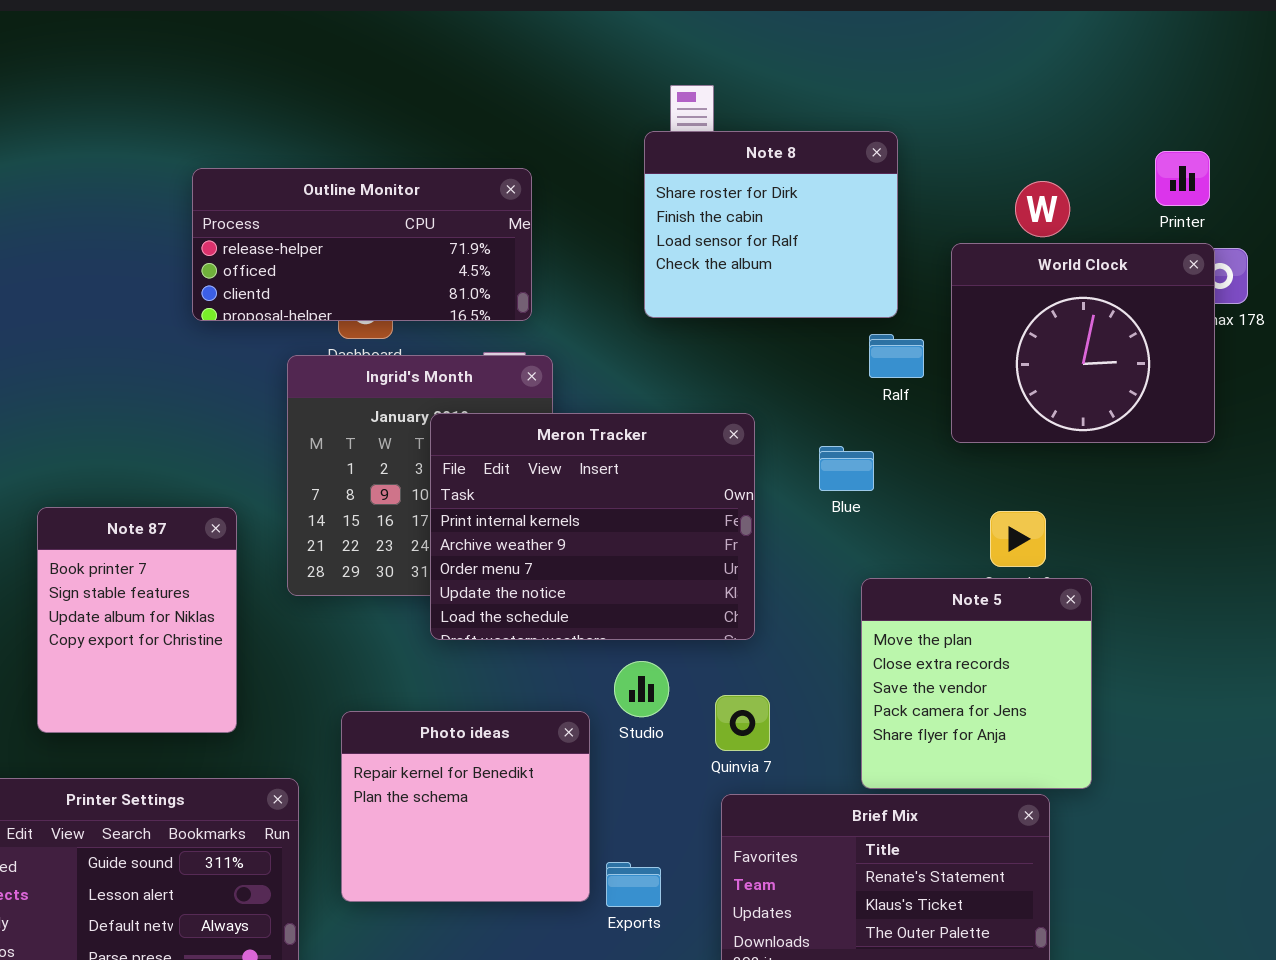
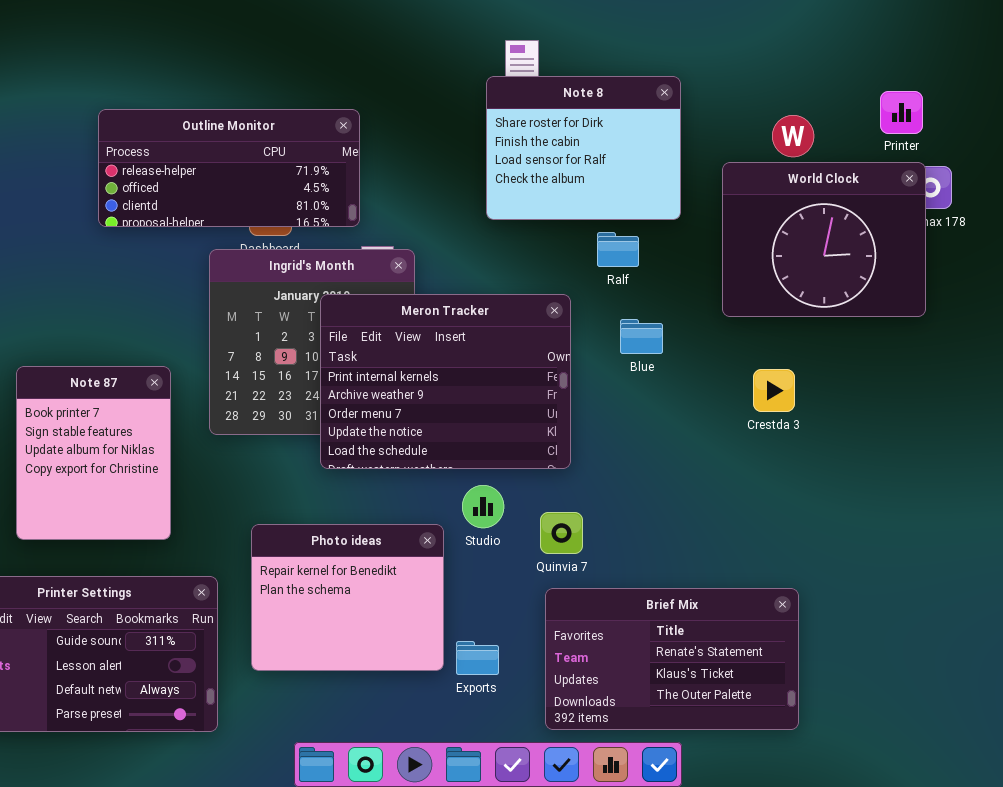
Outline Monitor: [192,168,532,321] -> [98,109,360,227], moved
Ralf: [869,334,924,378] -> [597,232,639,267], moved
Note 5: [861,578,1092,789] -> none, closed

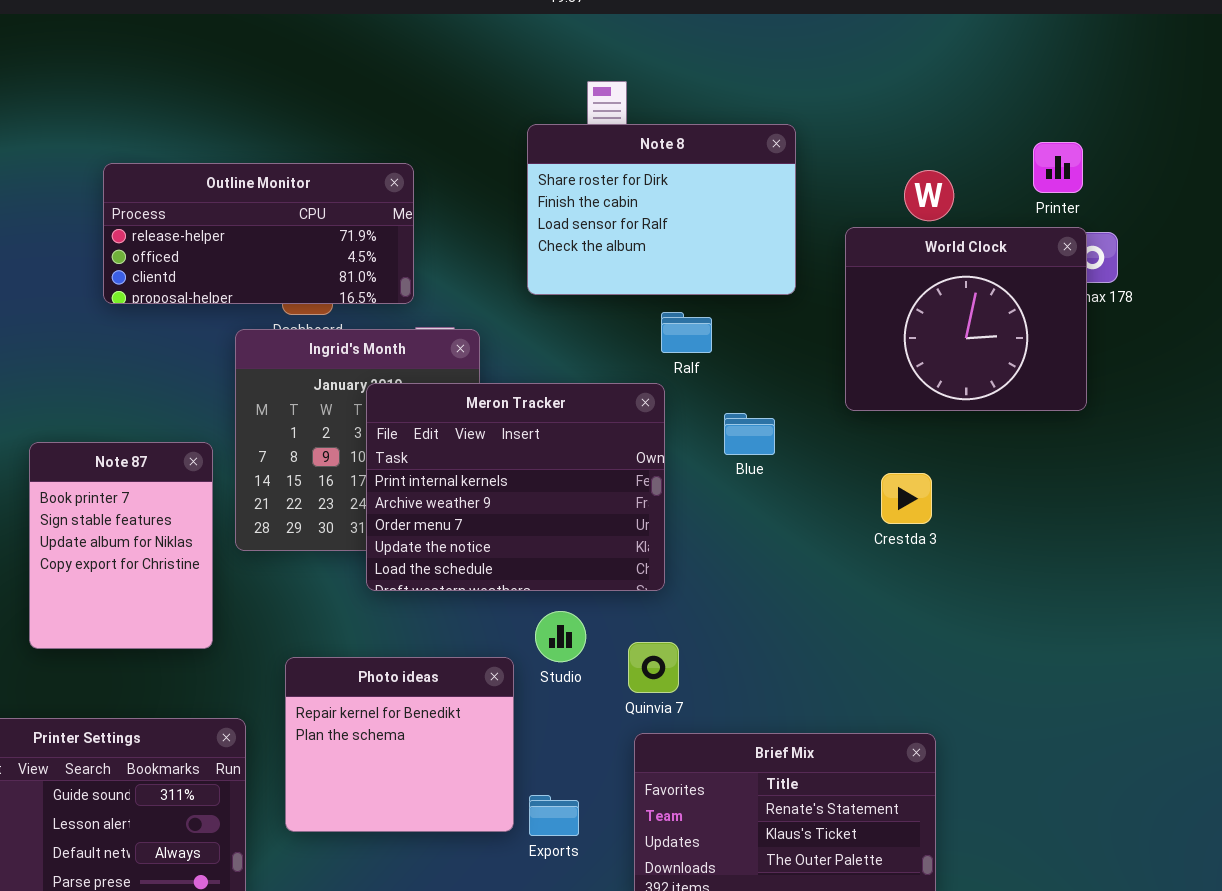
Note 8: [486,76,681,220] -> [527,124,796,295], resized
Ralf: [597,232,639,267] -> [661,312,712,353], moved
Note 87: [16,366,171,540] -> [29,442,213,649], moved

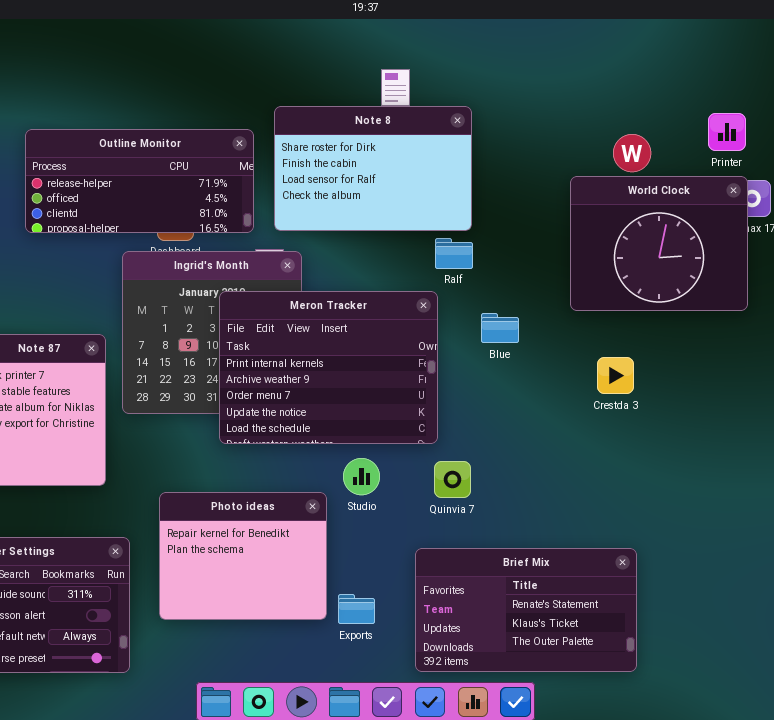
Note 8: [527,124,796,295] -> [274,106,472,231], moved
Quinvia 7: [628,642,679,693] -> [434,461,471,498], moved

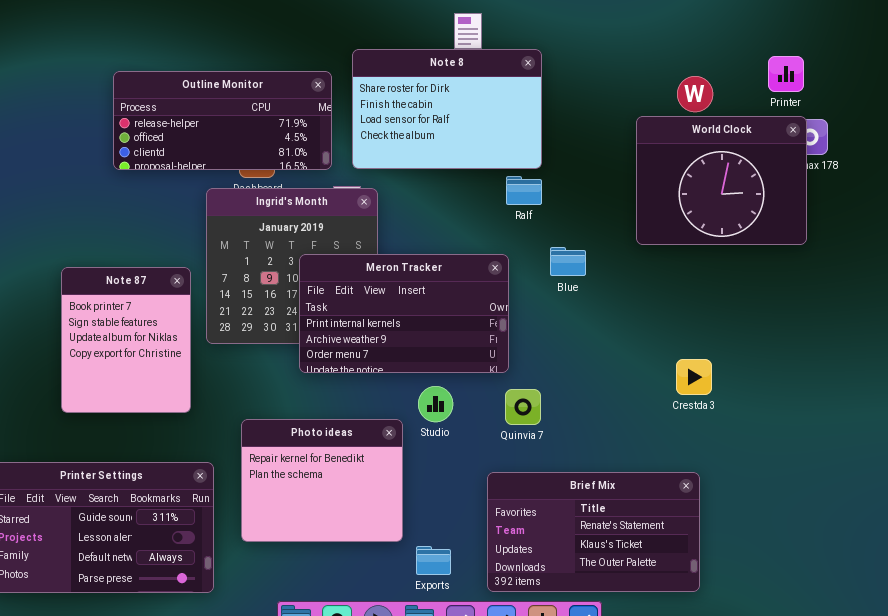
Meron Tracker: [219,291,438,444] -> [299,254,509,373], resized
Crestda 3: [597,357,634,394] -> [676,359,712,395], moved
Exports: [338,594,375,624] -> [416,546,451,575], moved

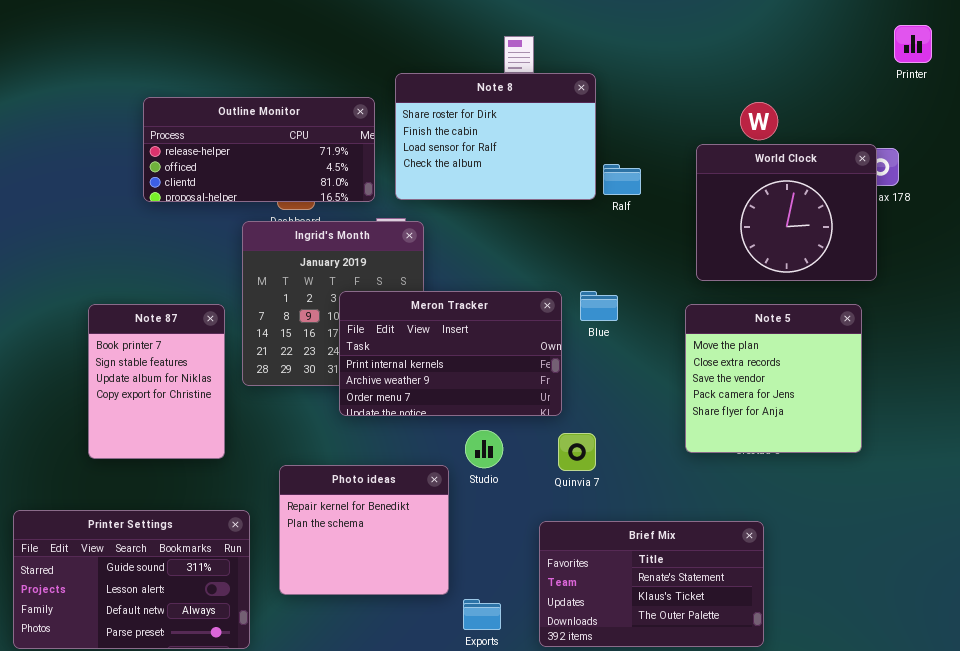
Printer: [768,56,804,92] -> [894,25,932,63], moved
Ralf: [506,176,542,205] -> [603,164,641,195], moved
Blue: [550,247,586,276] -> [580,291,618,321], moved
Note 5: none -> [685,304,862,453], opened

